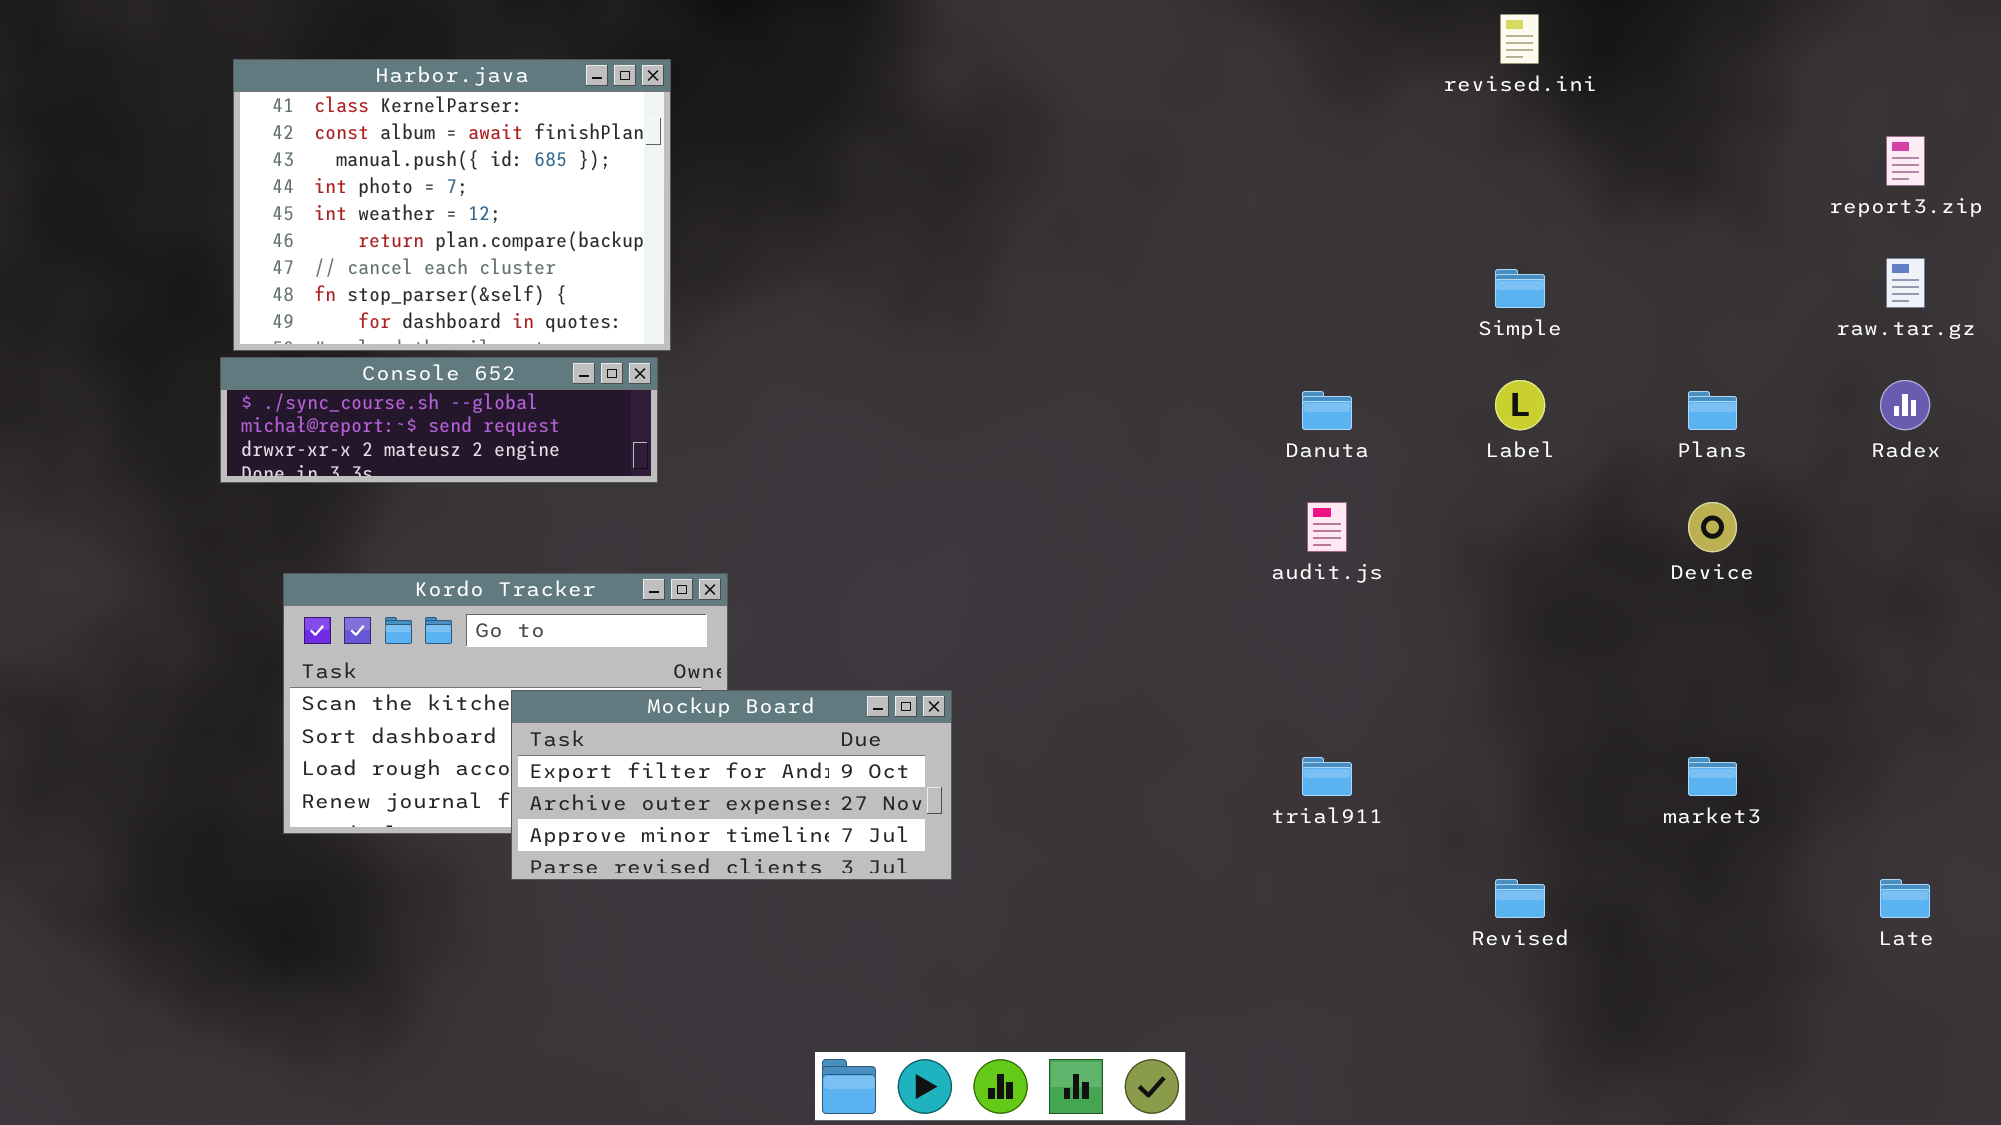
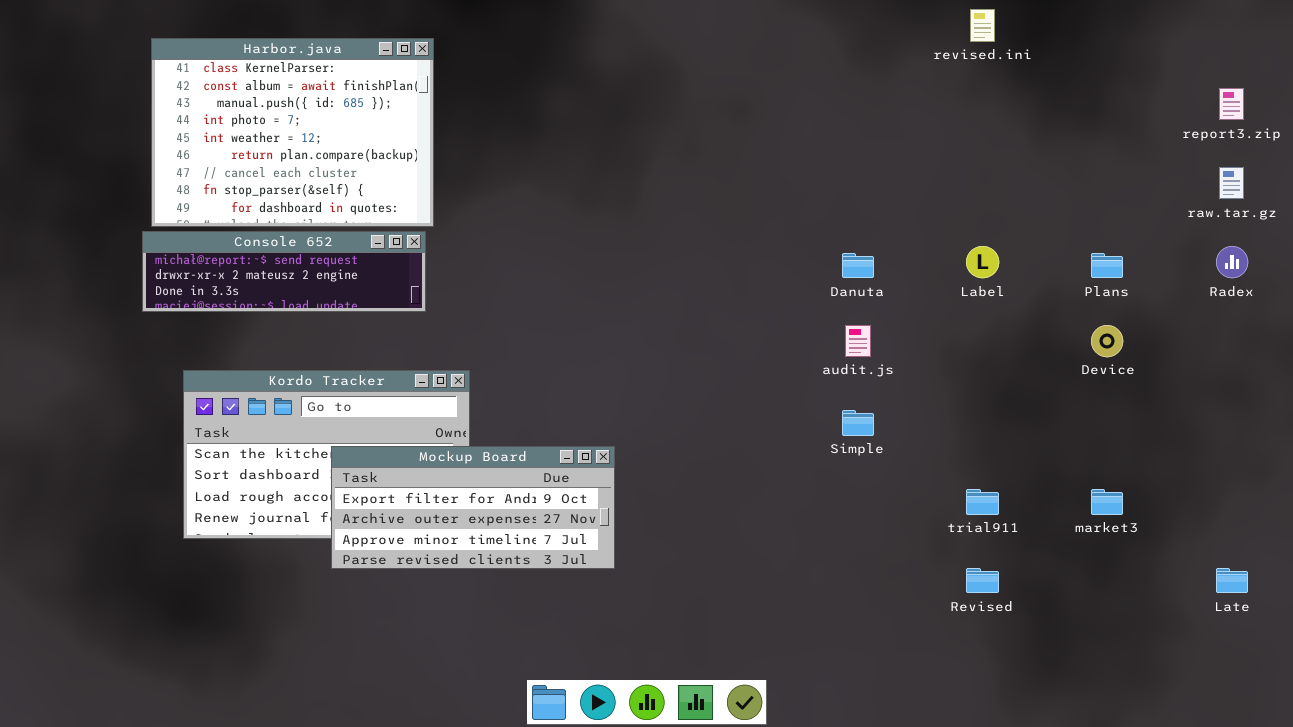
Simple: [1495,269,1545,308] -> [842,410,874,436], moved
Console 652: [220,357,658,483] -> [142,231,426,312], scrolled down 1 row
trial911: [1302,757,1352,796] -> [966,489,999,515], moved

